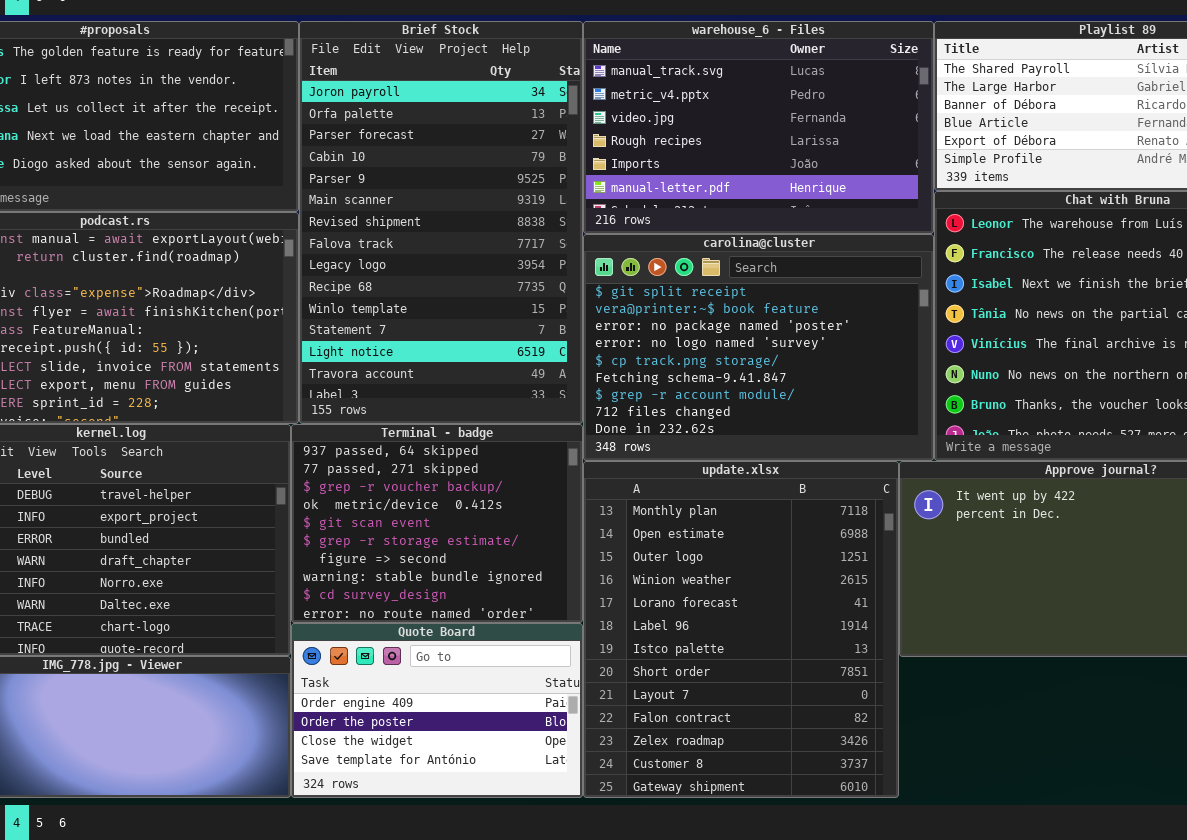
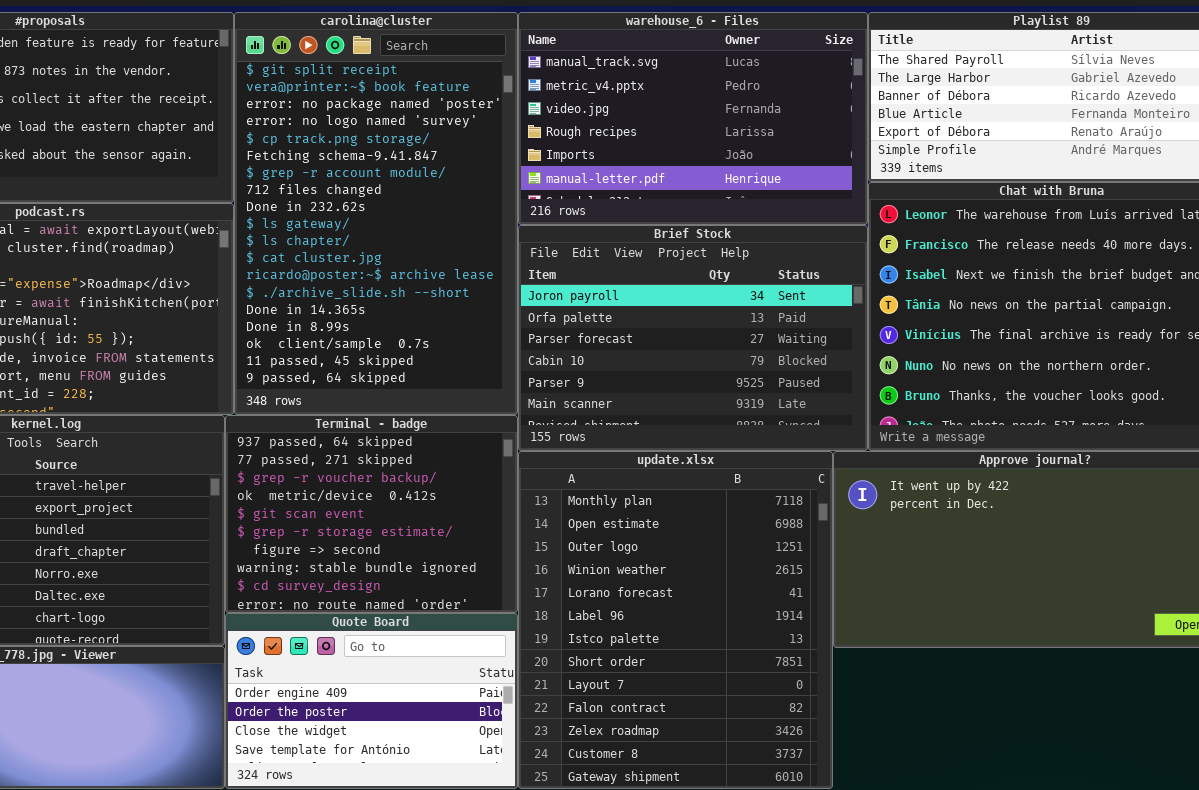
Brief Stock: [299,21,583,424] -> [518,225,868,451], moved, resized
carolina@cluster: [583,234,934,461] -> [234,12,518,415], moved, resized

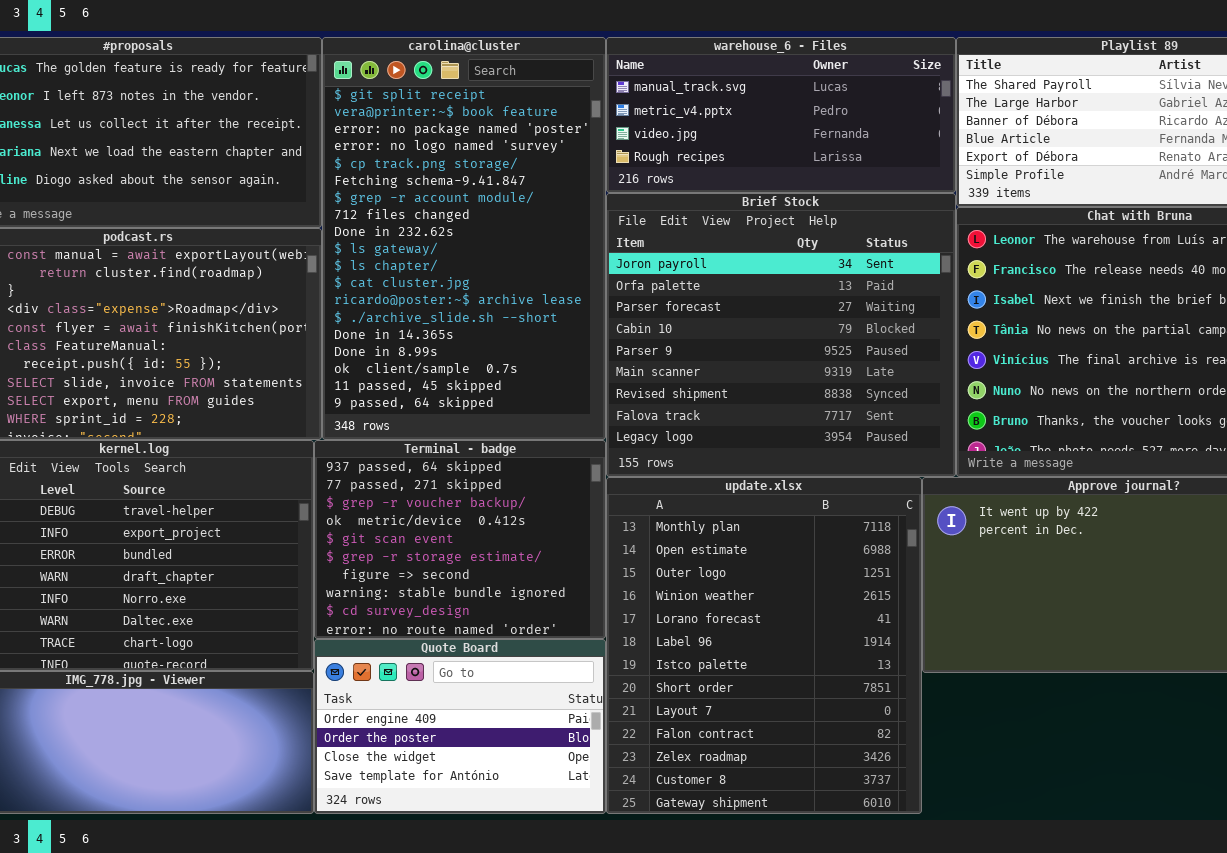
warehouse_6 - Files: [518,12,868,225] -> [606,37,956,193], resized
Brief Stock: [518,225,868,451] -> [606,193,956,477], resized

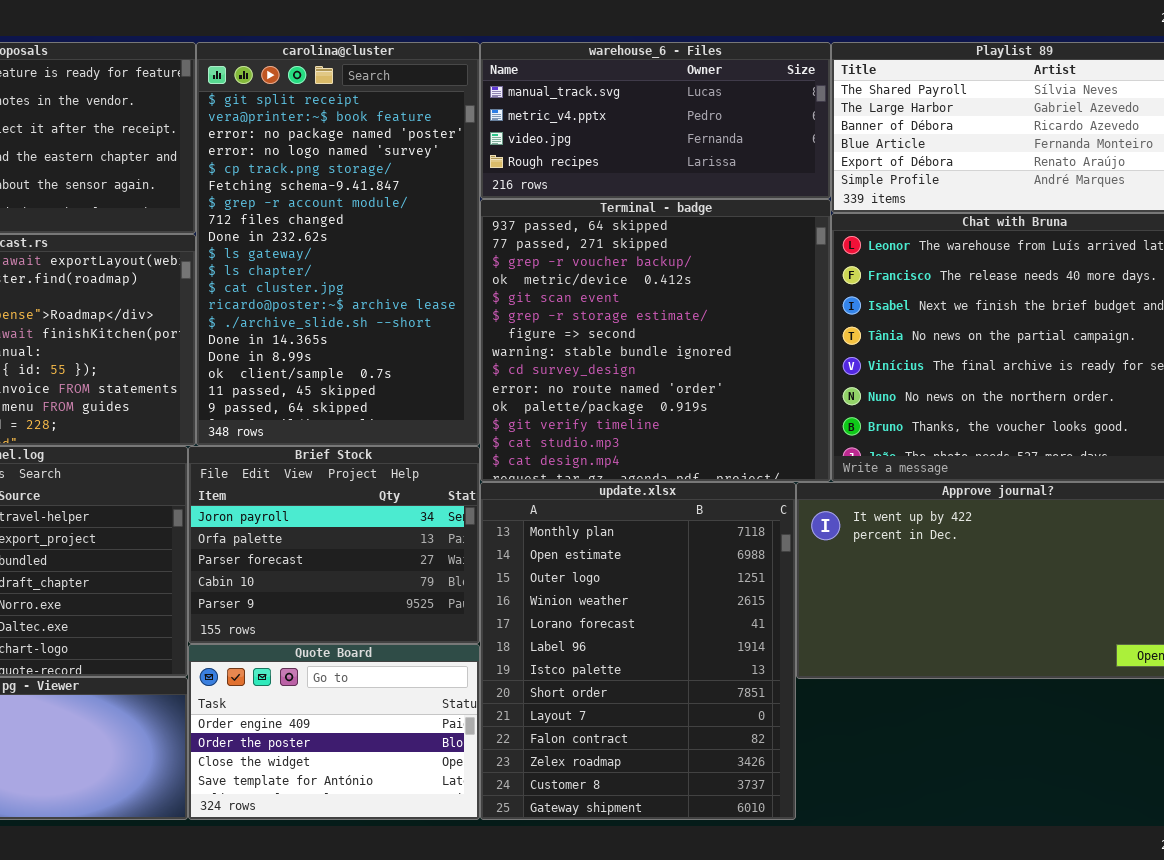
Brief Stock: [606,193,956,477] -> [188,446,480,644], moved, resized
Terminal - badge: [314,440,606,639] -> [480,199,831,482], moved, resized

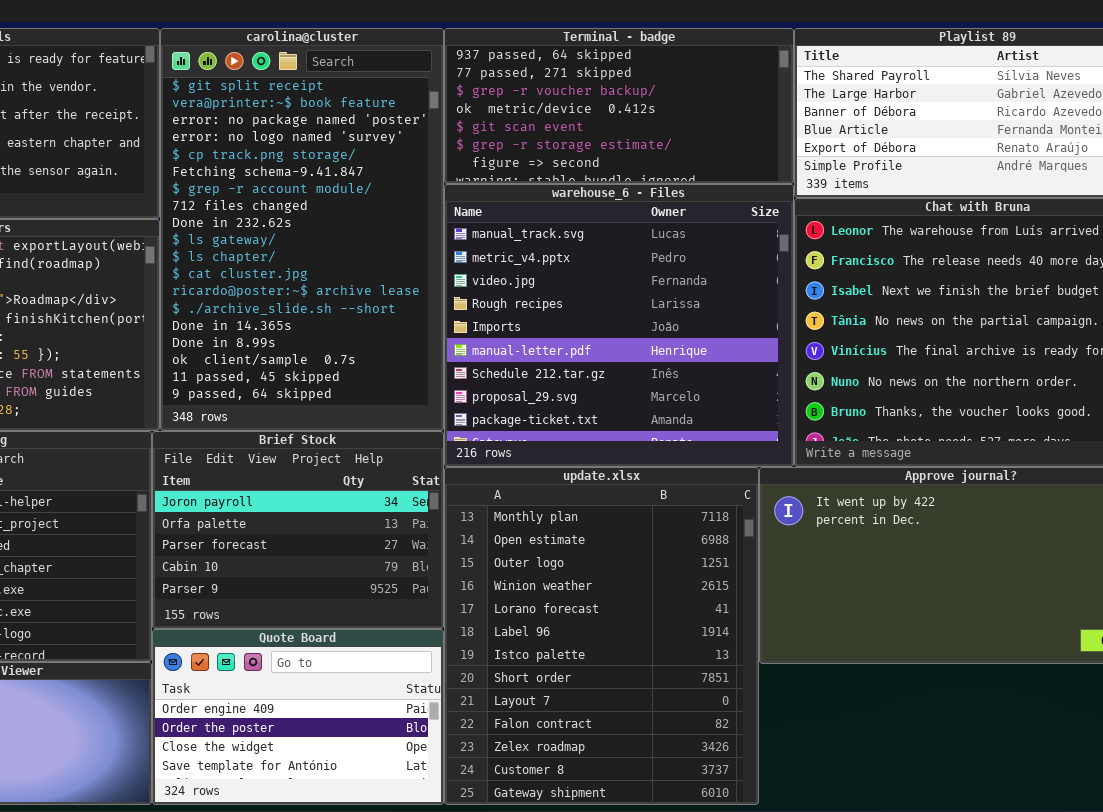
warehouse_6 - Files: [480,42,831,199] -> [444,184,794,467], moved, resized
Terminal - badge: [480,199,831,482] -> [444,28,794,184], moved, resized

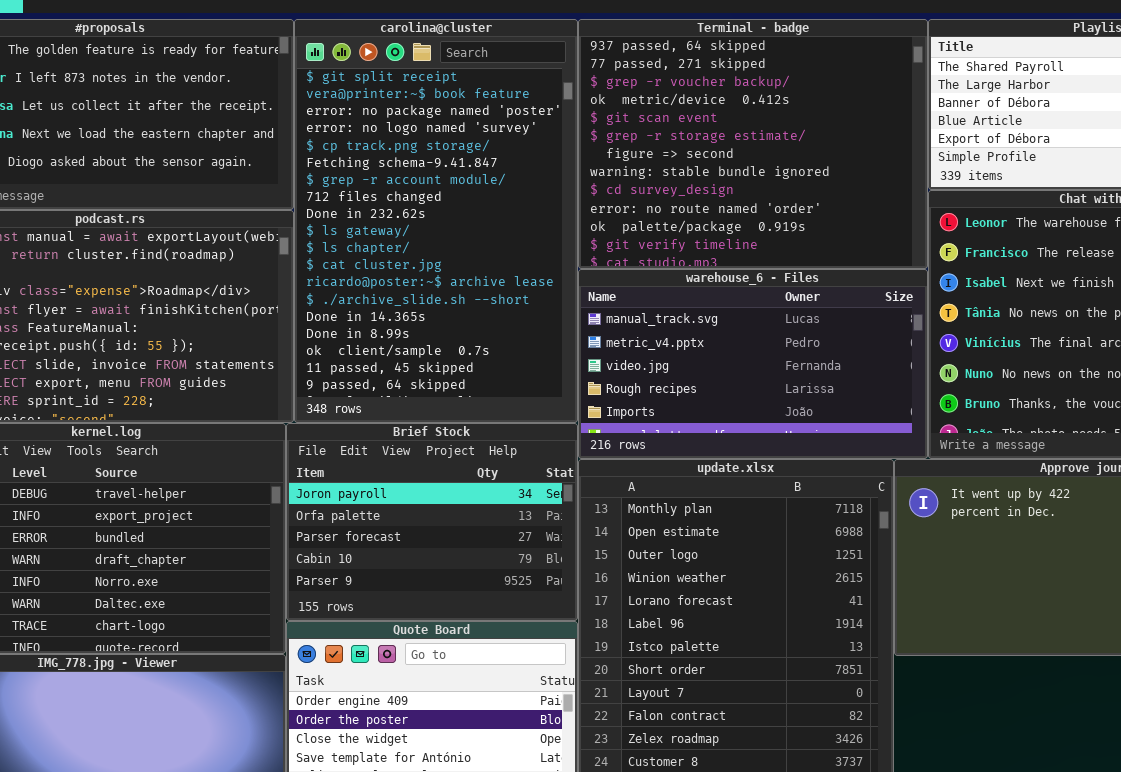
Terminal - badge: [444,28,794,184] -> [578,19,928,269], resized
warehouse_6 - Files: [444,184,794,467] -> [578,269,928,459], resized

